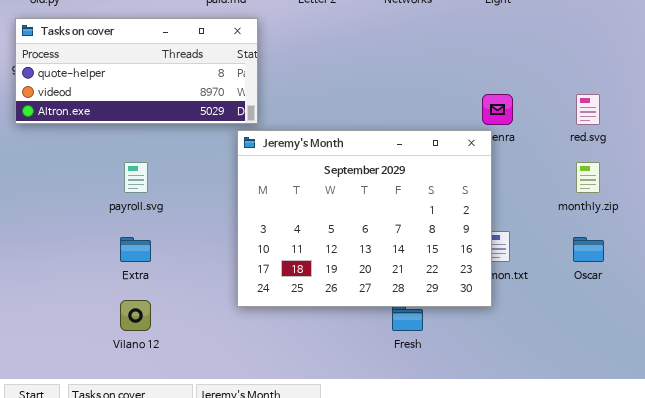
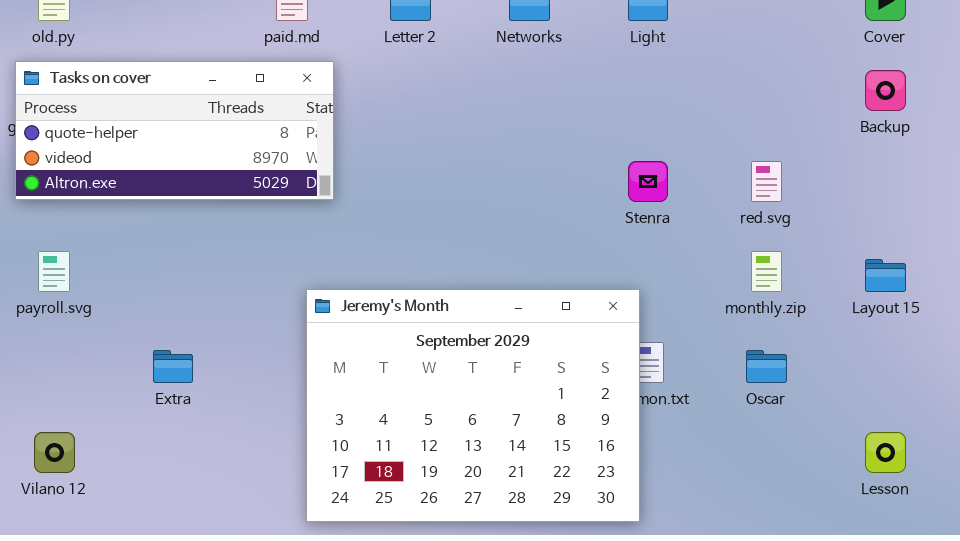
Jeremy's Month: [237,130,492,307] -> [306,289,640,522], moved
payroll.svg: [124,162,148,193] -> [38,251,70,292], moved
Vilano 12: [120,300,151,331] -> [34,432,75,473], moved

